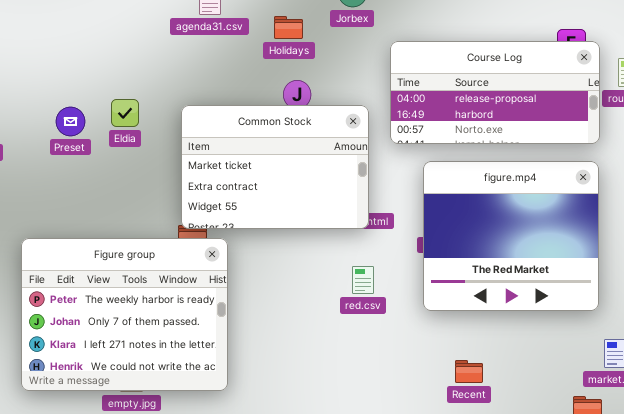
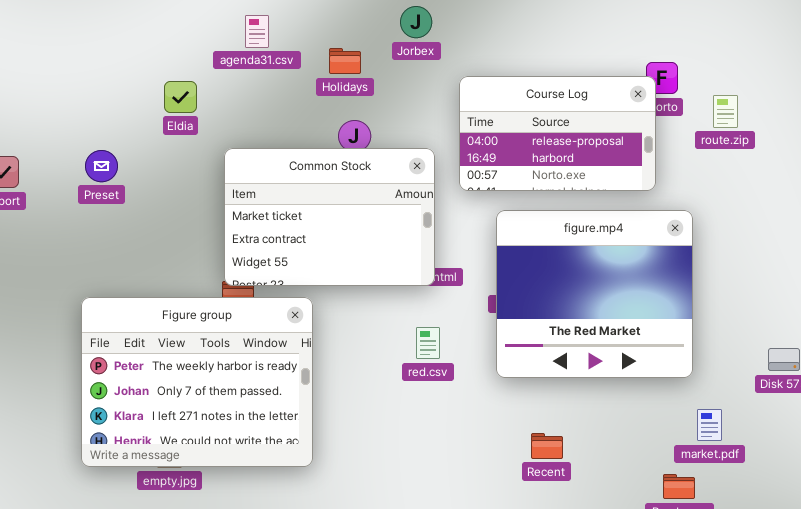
Course Log: [390,41,600,144] -> [459,76,656,191], resized
Eldia: [111,99,139,127] -> [164,81,197,113], moved
Figure group: [21,238,228,391] -> [81,297,313,467], moved

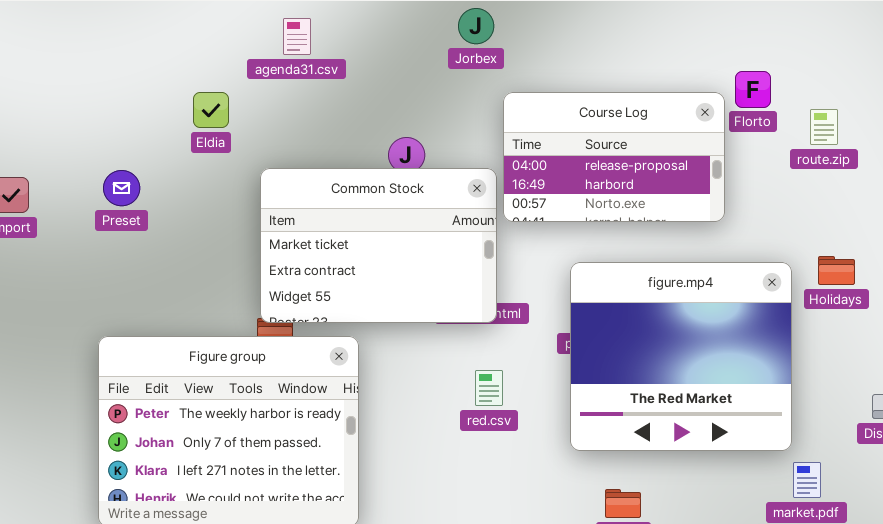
Holidays: [329,48,361,74] -> [818,256,855,285], moved
Course Log: [459,76,656,191] -> [503,92,725,222], moved
figure.mp4: [496,210,693,378] -> [570,262,792,451], moved

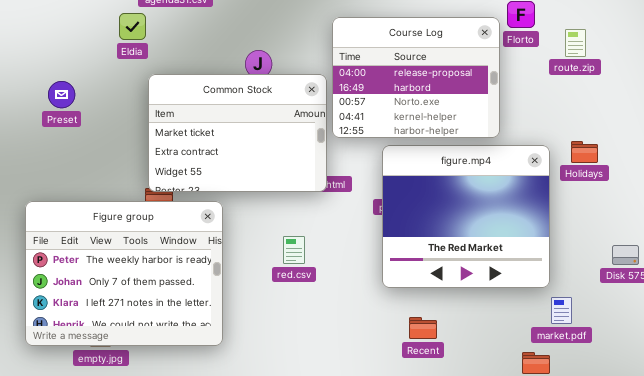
Eldia: [193,92,229,128] -> [119,13,146,40], moved
Course Log: [503,92,725,222] -> [332,17,500,138], resized
Preset: [103,170,140,206] -> [48,81,75,108], moved
red.csv: [475,370,503,406] -> [283,236,305,264], moved

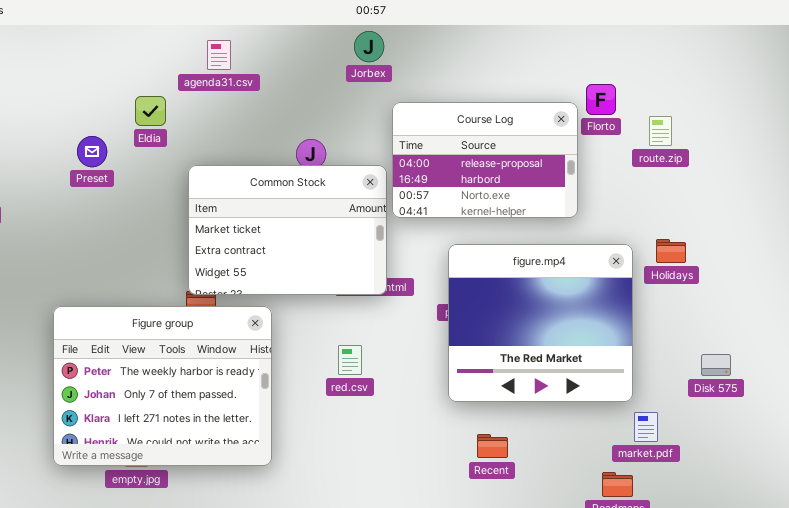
Eldia: [119,13,146,40] -> [135,96,166,126], moved
Course Log: [332,17,500,138] -> [392,102,578,218], resized
Preset: [48,81,75,108] -> [77,136,107,167], moved

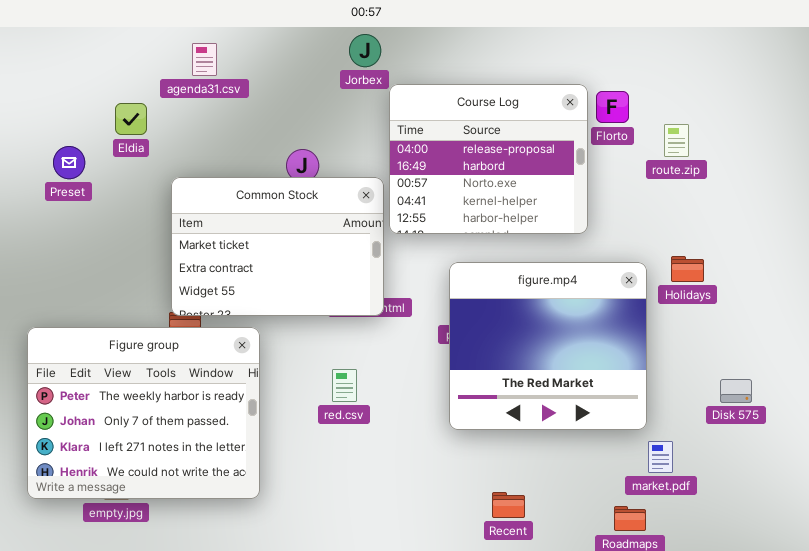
Course Log: [392,102,578,218] -> [389,84,588,234], resized
Recent: [477,434,508,458] -> [492,492,525,518], moved

